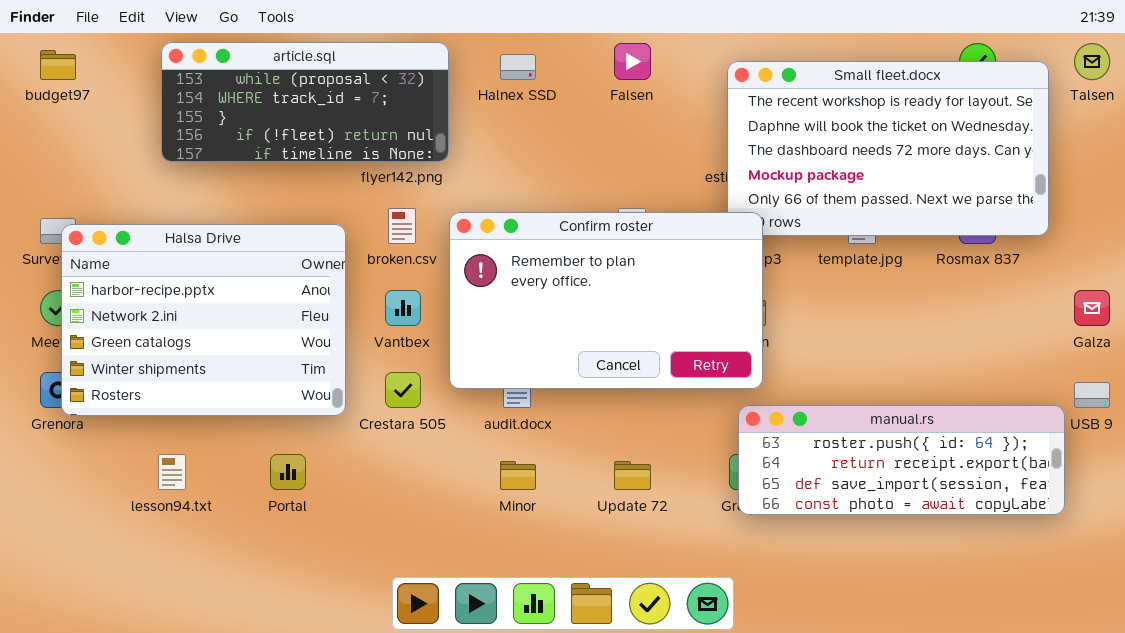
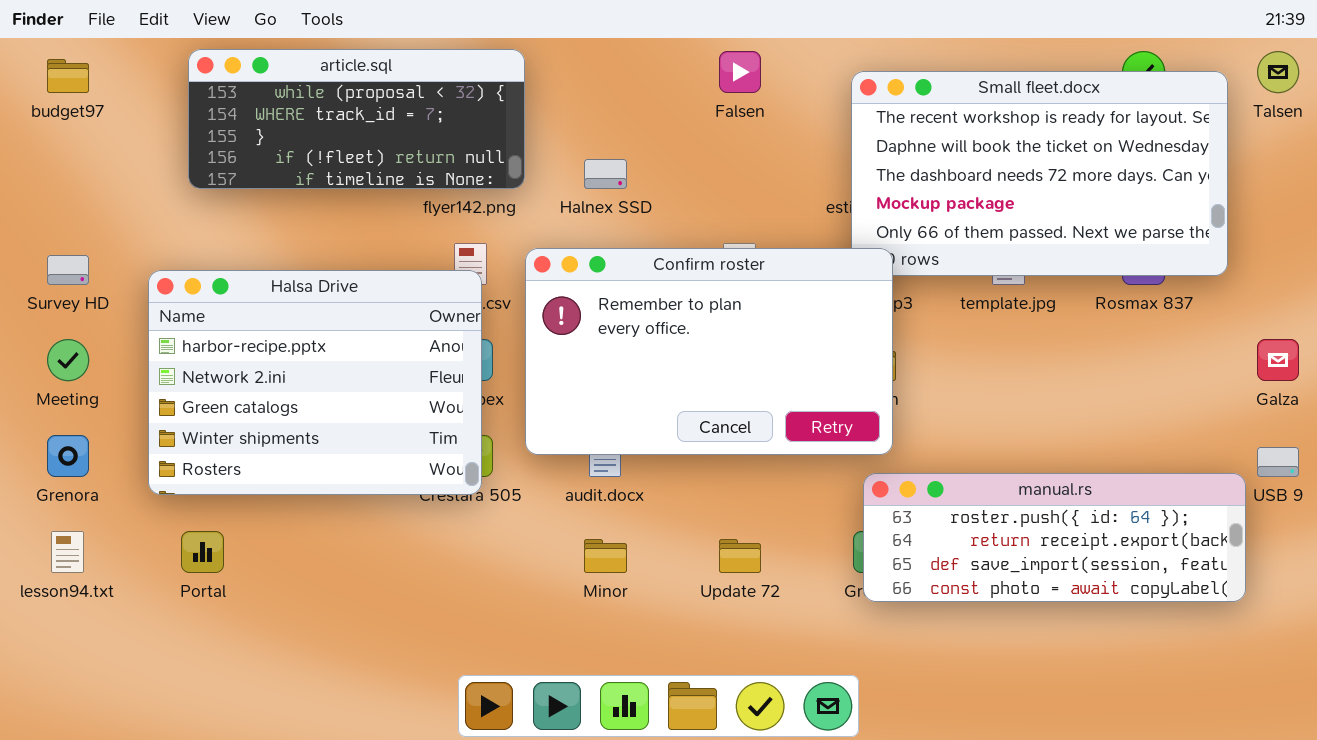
Halnex SSD: [500,54,536,80] -> [584,159,627,189], moved
Halsa Drive: [61,224,346,416] -> [148,270,482,495], moved
lesson94.txt: [158,454,186,490] -> [51,531,84,573], moved
Portal: [270,454,306,490] -> [181,531,224,573], moved

